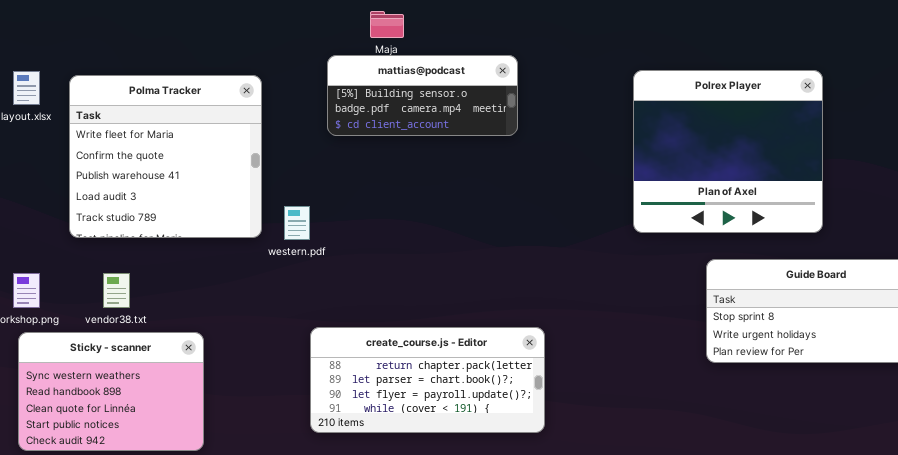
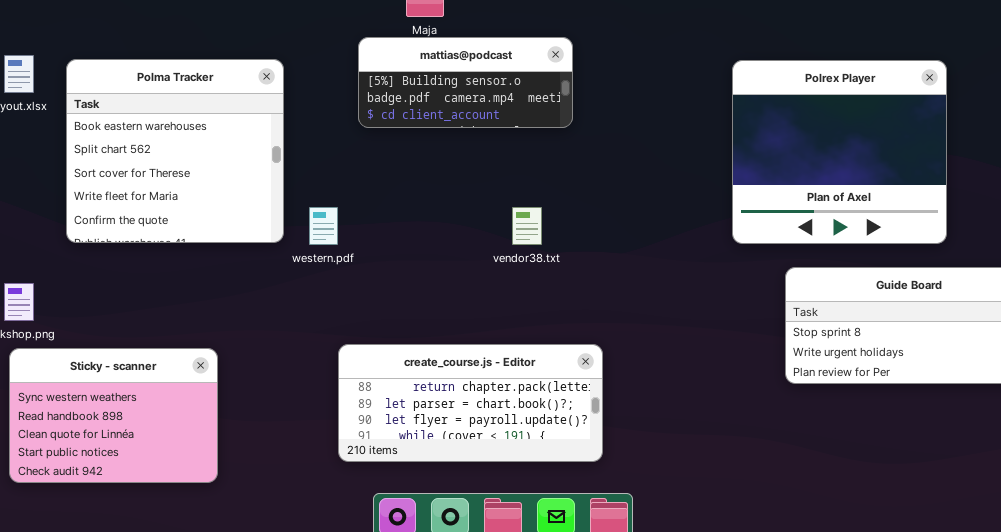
Polrex Player: [633,70,823,233] -> [732,60,947,244], moved
Polma Tracker: [69,75,262,238] -> [66,59,284,243], scrolled up 3 rows
vendor38.txt: [103,273,130,308] -> [512,207,542,245], moved

